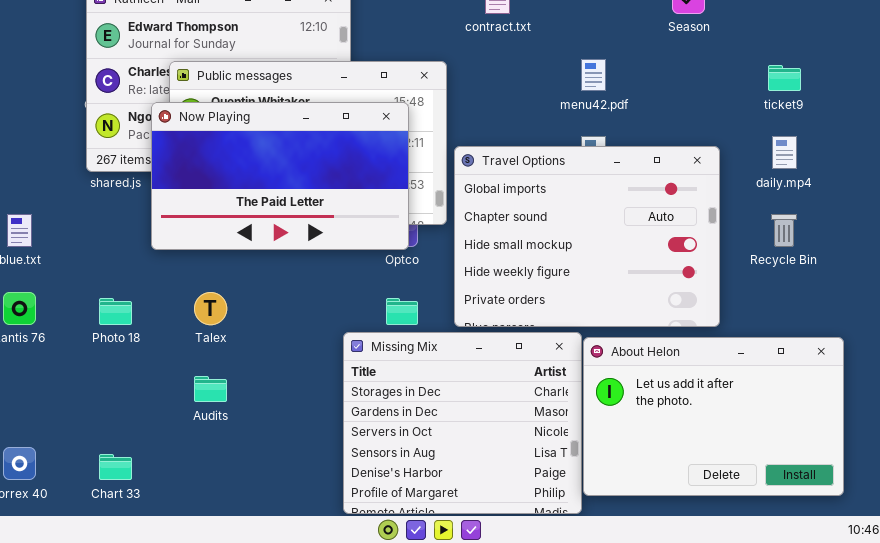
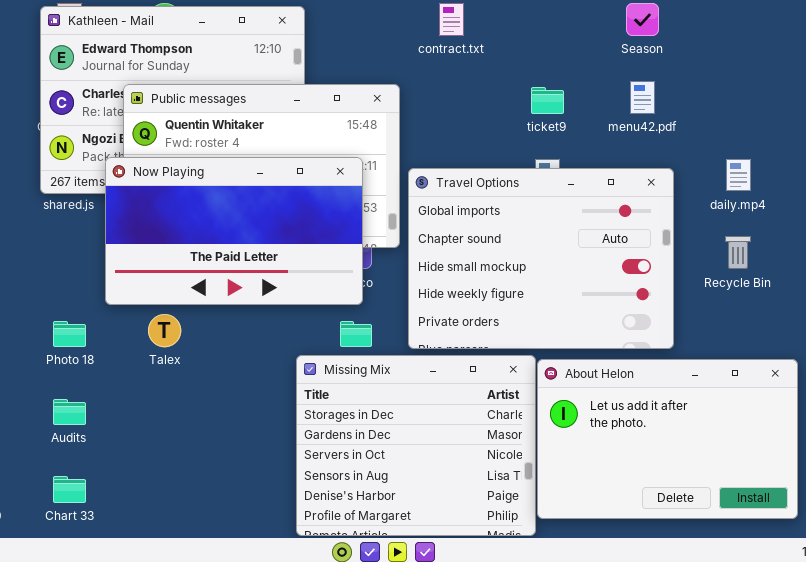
menu42.pdf: [581,59,606,91] -> [630,81,655,114], moved
ticket9: [768,65,801,91] -> [531,87,564,114], moved
Now Playing: [151,102,409,250] -> [105,157,363,305], moved
Audits: [194,376,227,402] -> [53,399,86,425], moved

